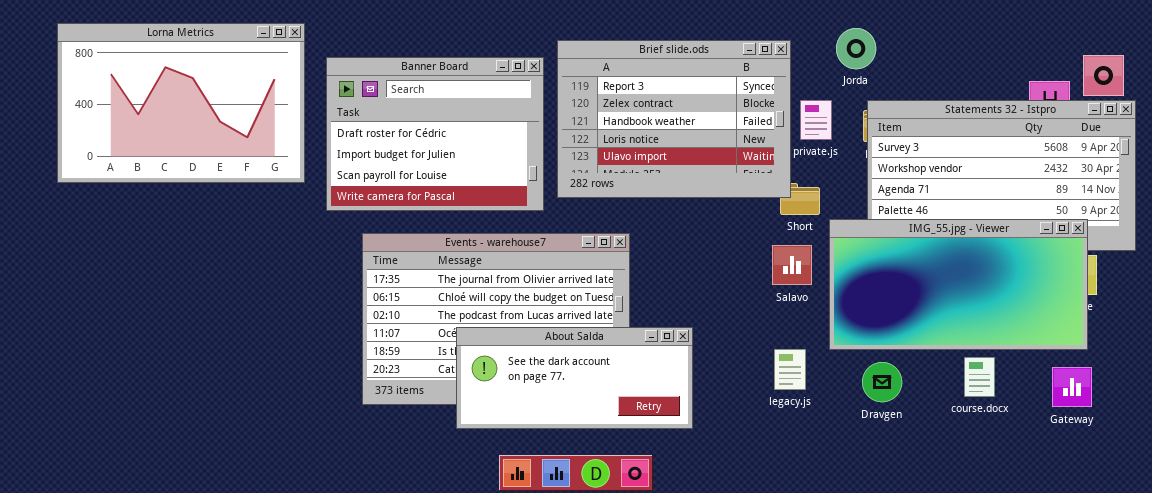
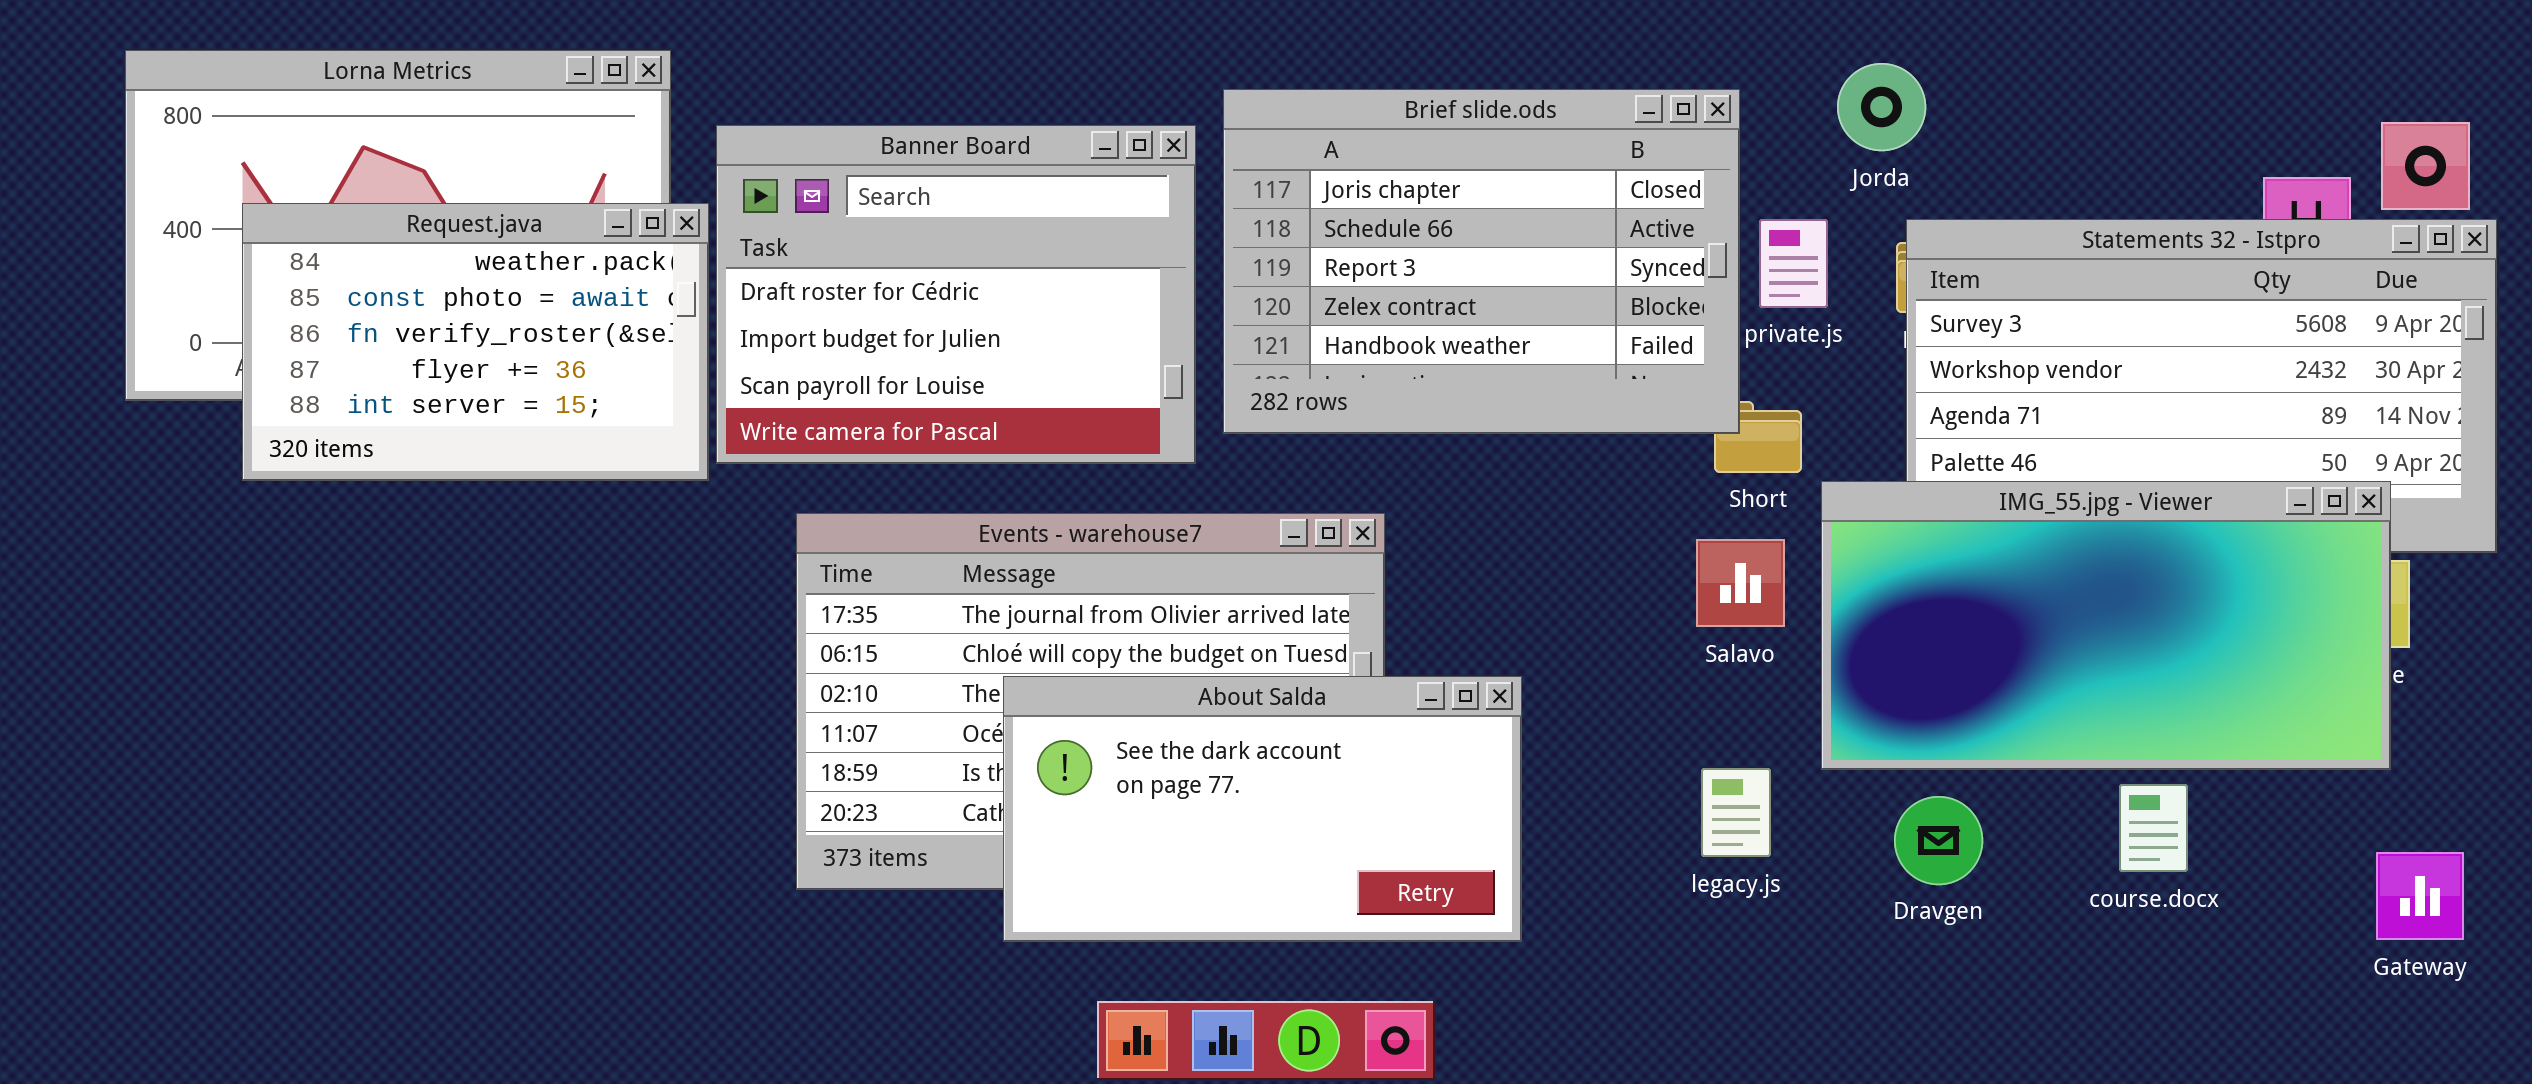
Brief slide.ods: [557,40,791,198] -> [1223,89,1740,434], scrolled up 2 rows
Request.java: none -> [242,203,709,481], opened
About Salda: [456,327,693,429] -> [1003,676,1522,942], resized
Gateway: [1052,367,1092,407] -> [2376,852,2464,940], moved

